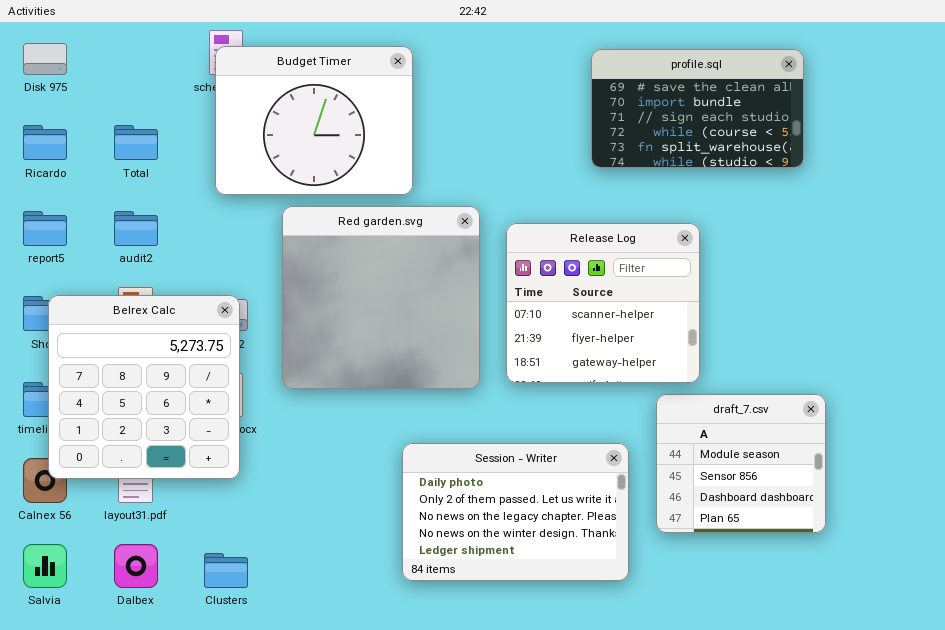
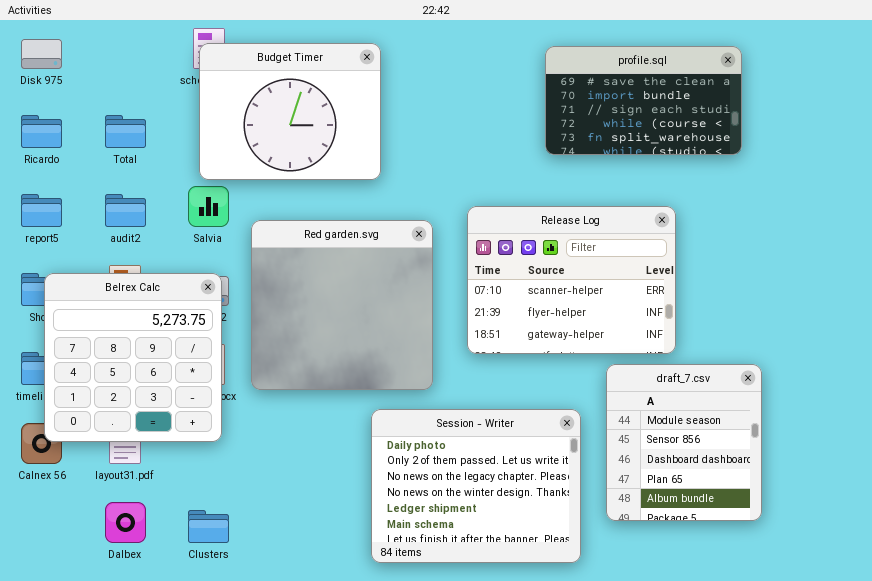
Red garden.svg: [282,206,480,389] -> [251,220,433,390], moved
Release Log: [506,223,700,383] -> [467,206,676,354], resized
draft_7.csv: [656,394,826,533] -> [606,364,762,521], resized
Session - Writer: [402,443,629,581] -> [371,409,581,563], resized
Salvia: [23,544,67,588] -> [188,186,229,227], moved

